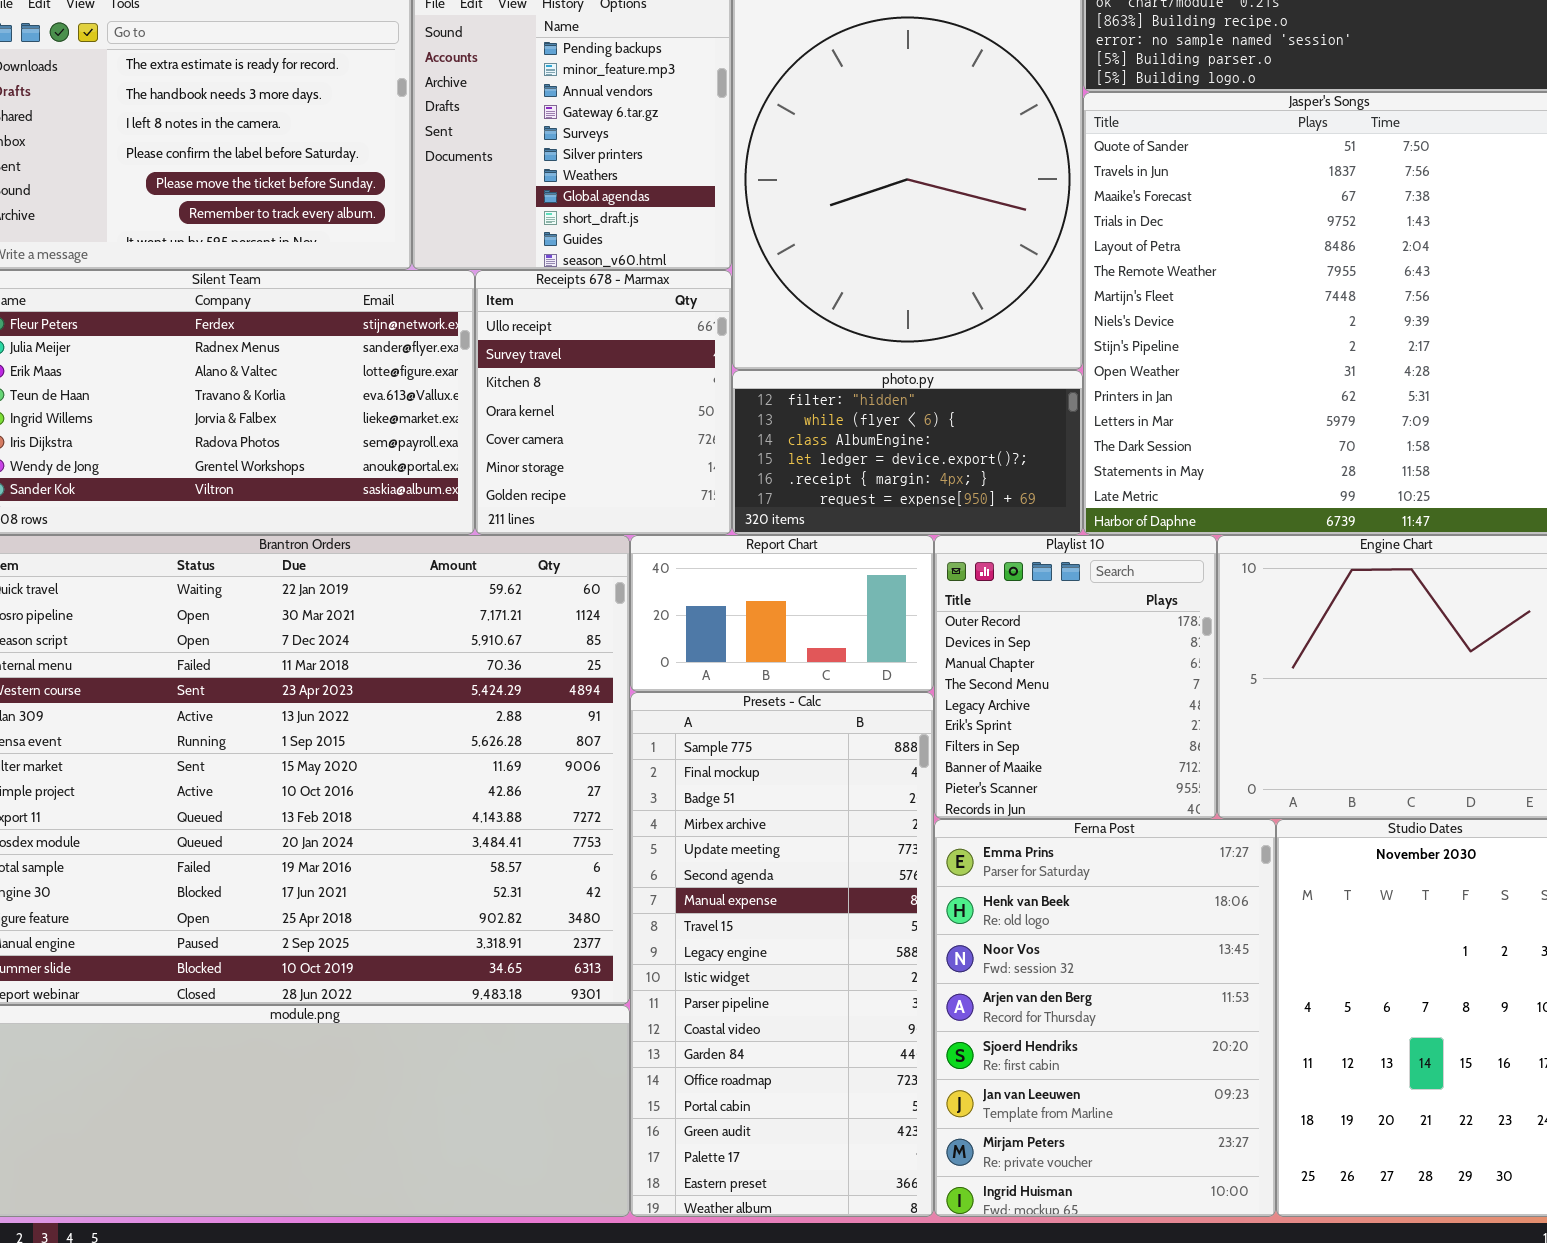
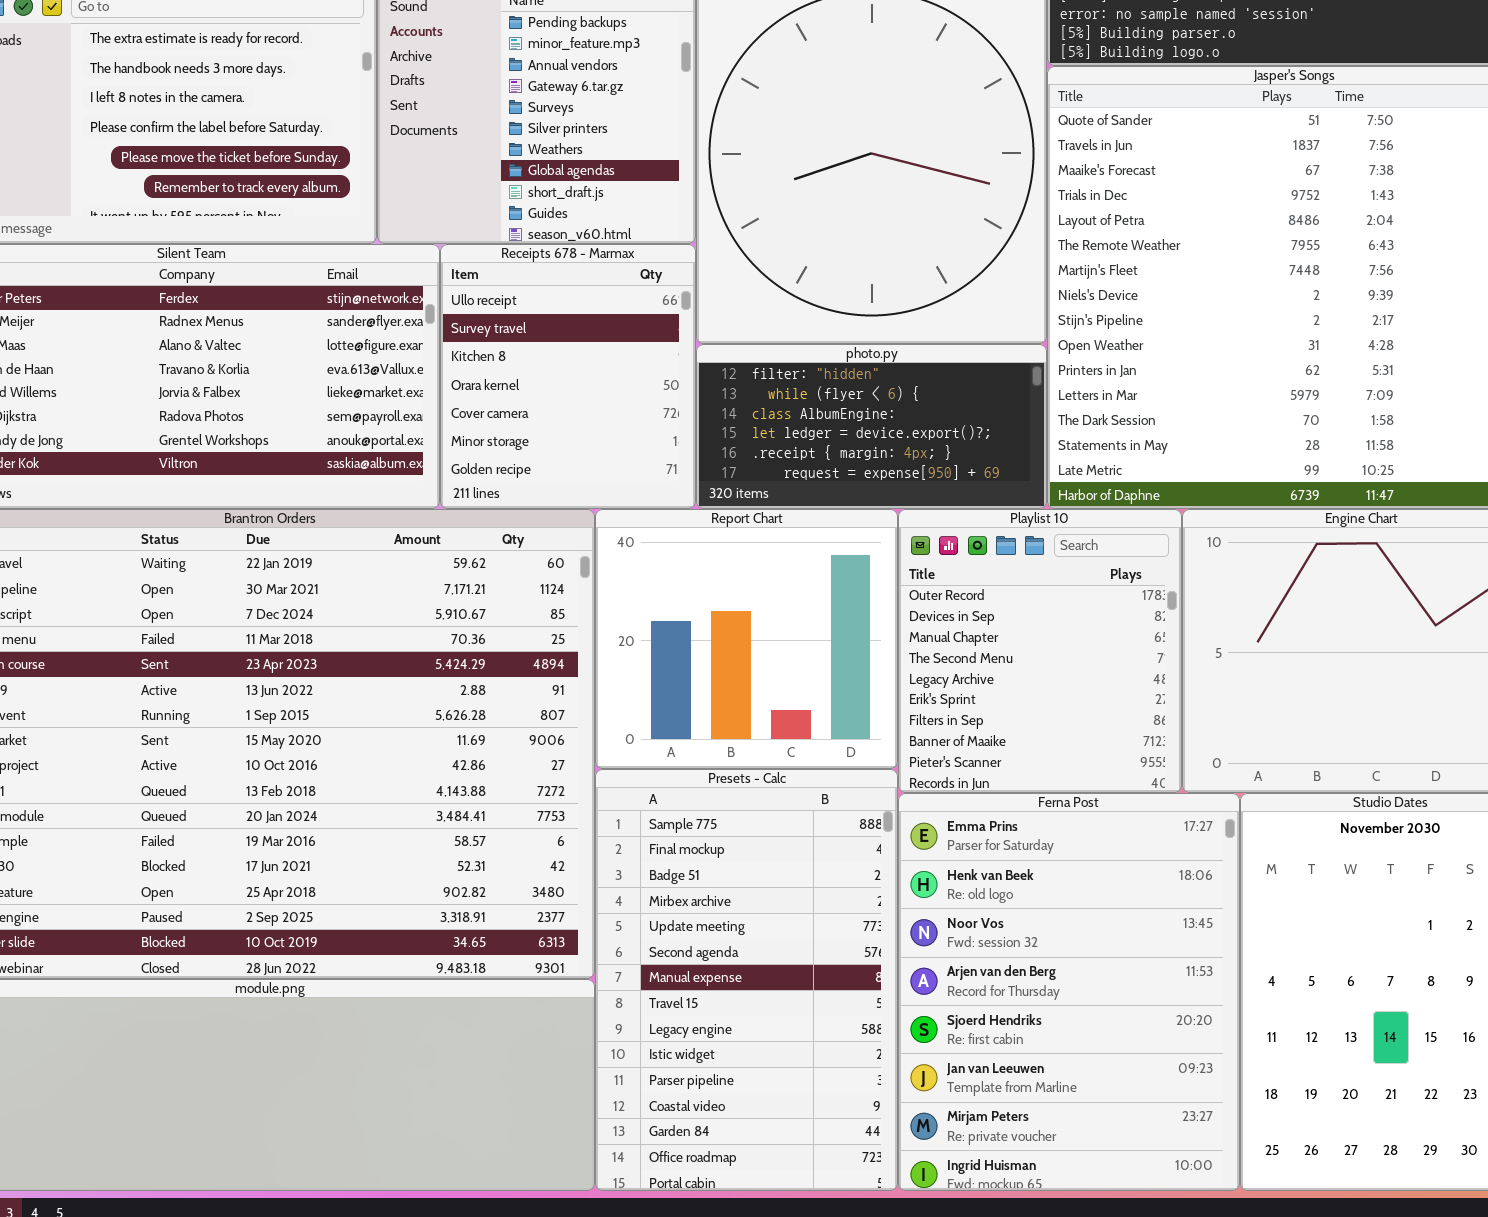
Report Chart: [630,535,934,692] -> [595,509,898,769], resized
Presets - Calc: [630,692,934,1217] -> [595,769,898,1191], resized

